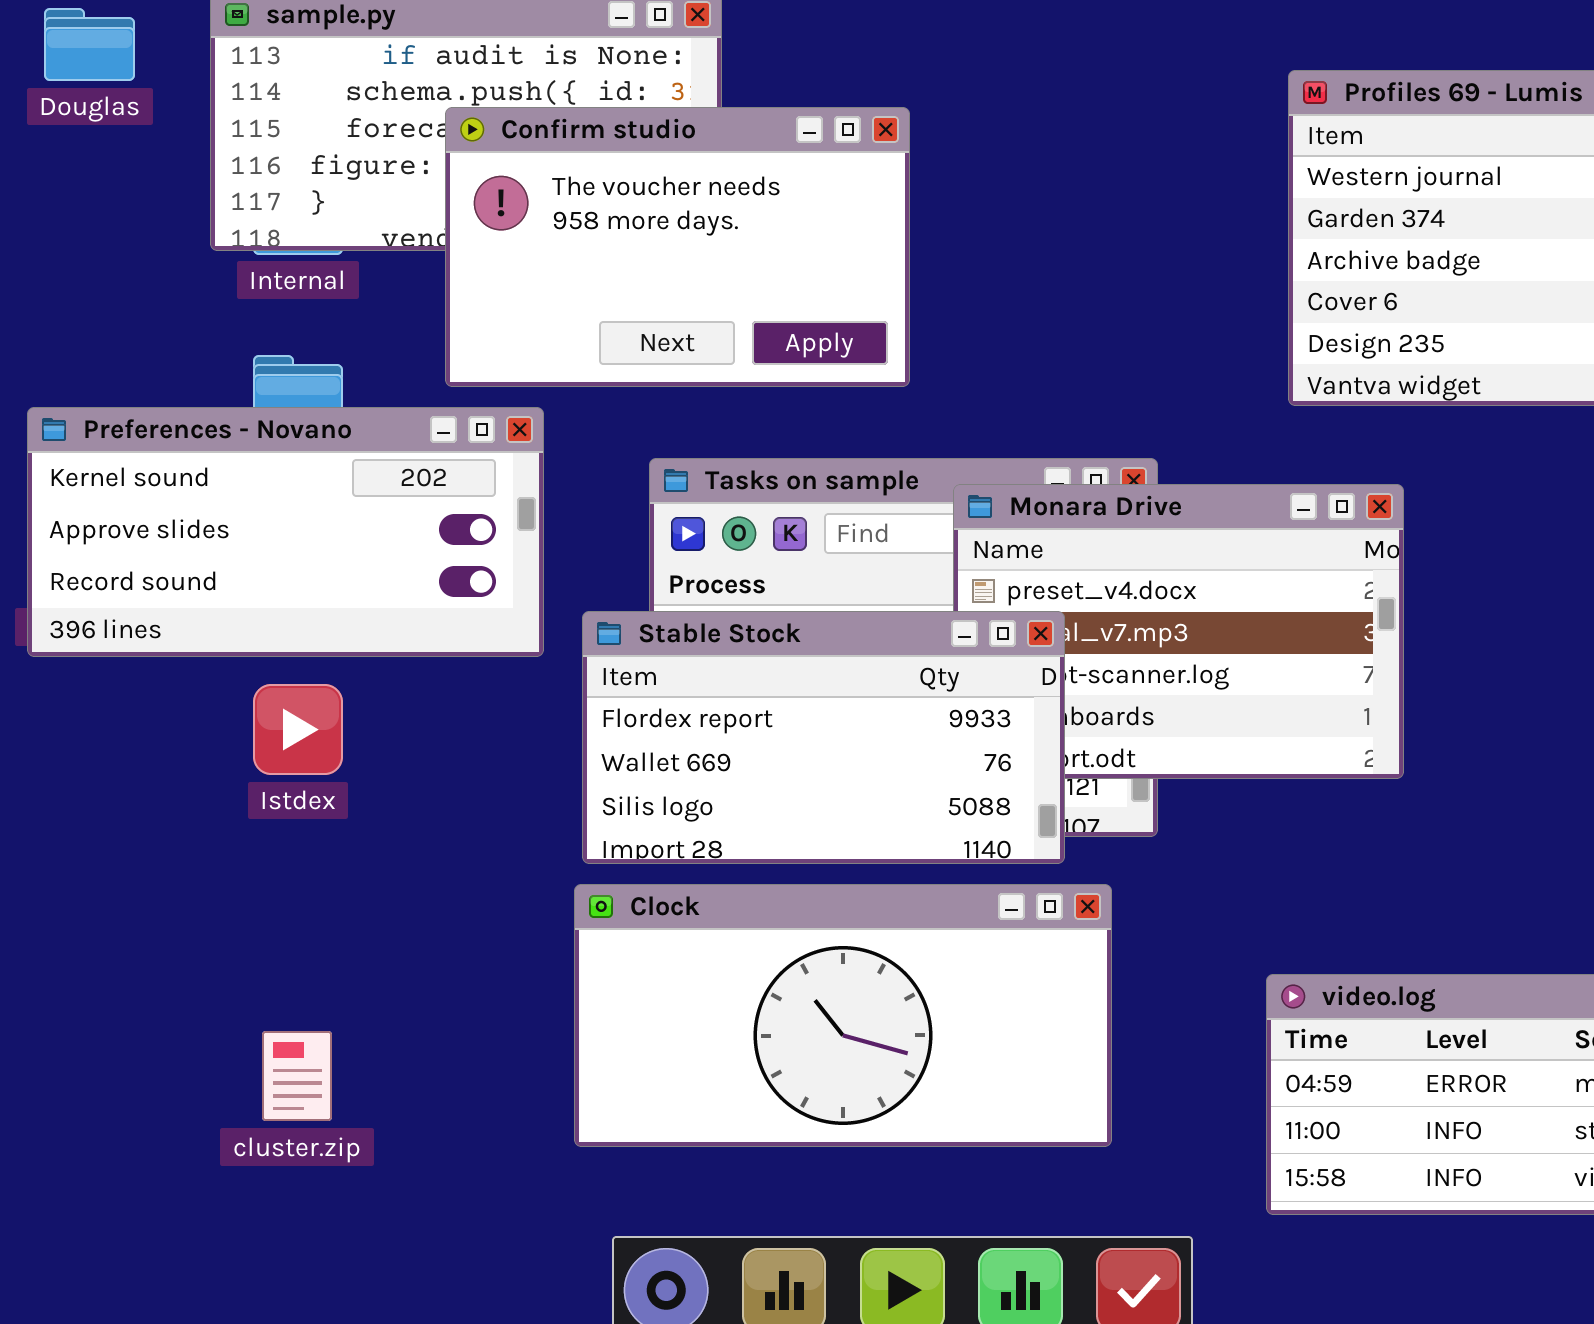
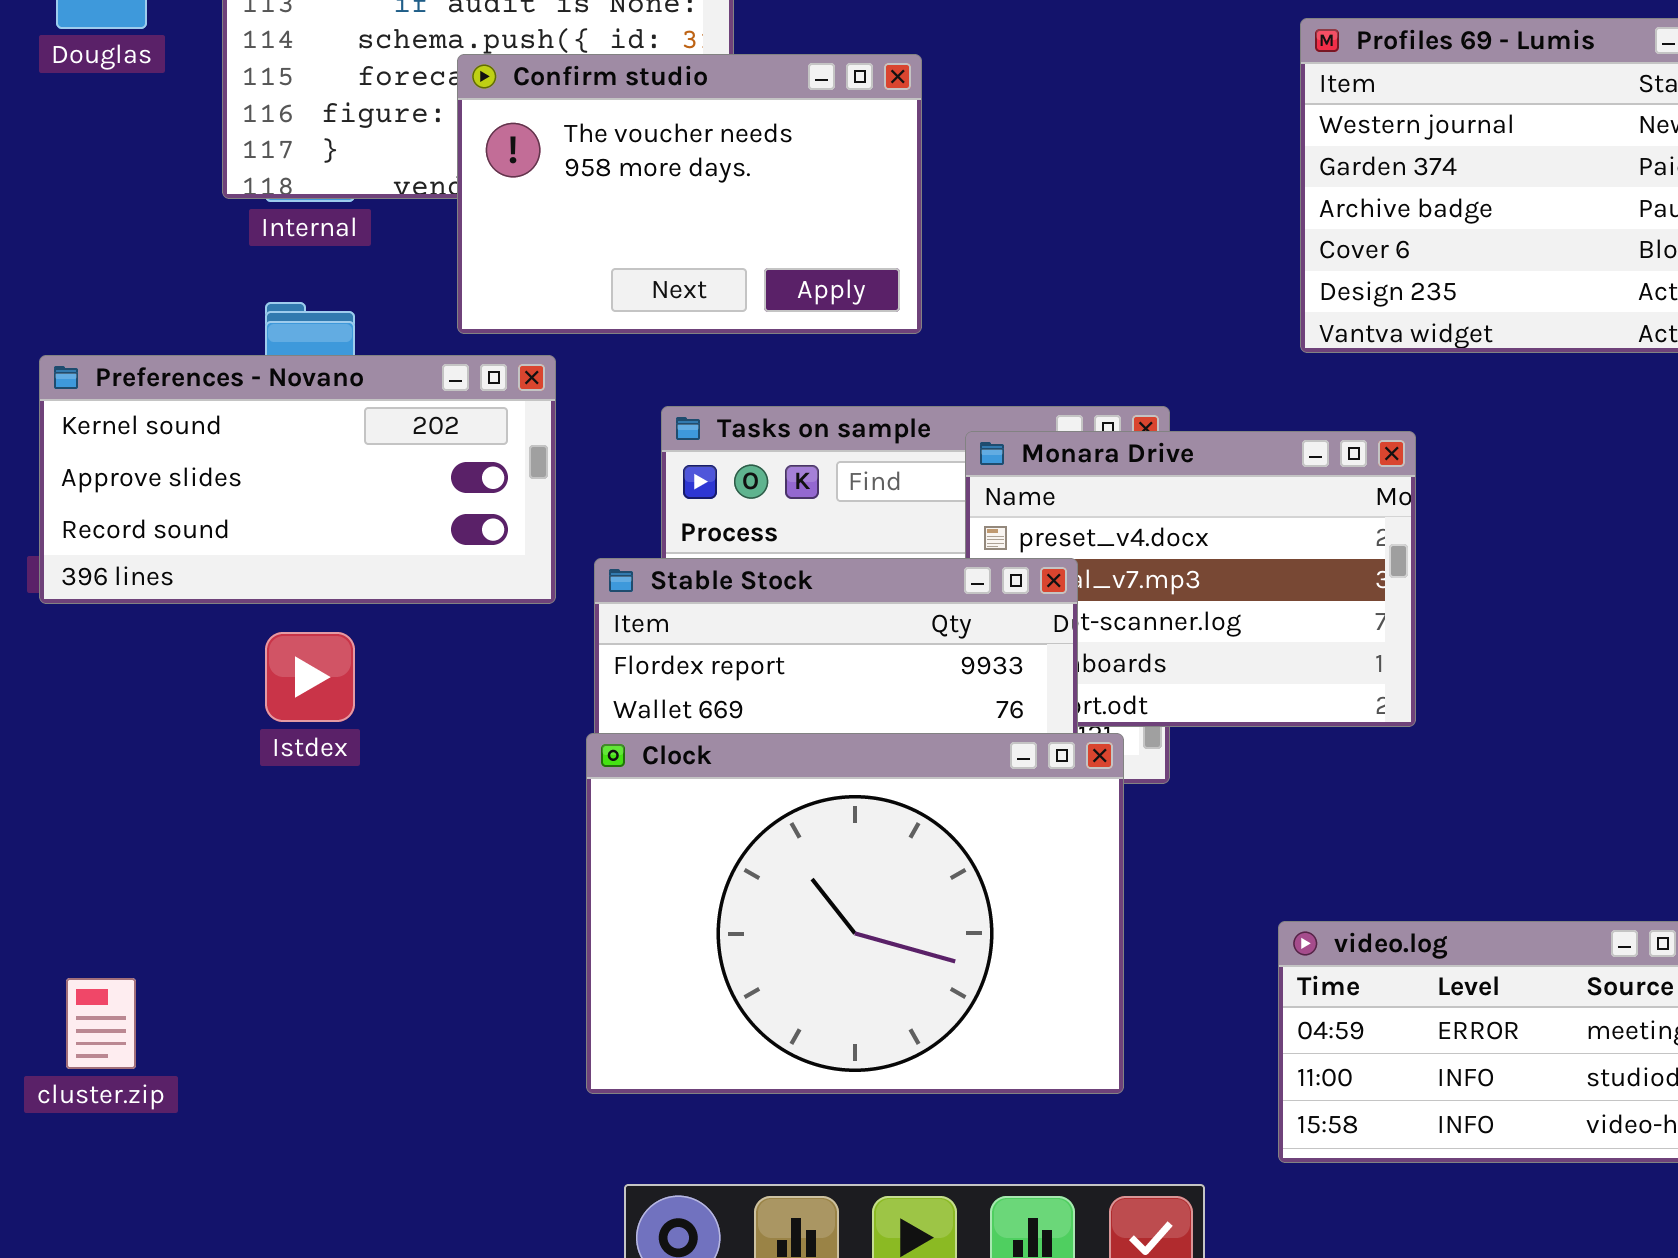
Clock: [574,884,1112,1147] -> [586,733,1124,1094], resized
cluster.zip: [262,1031,332,1121] -> [66,978,136,1069], moved

